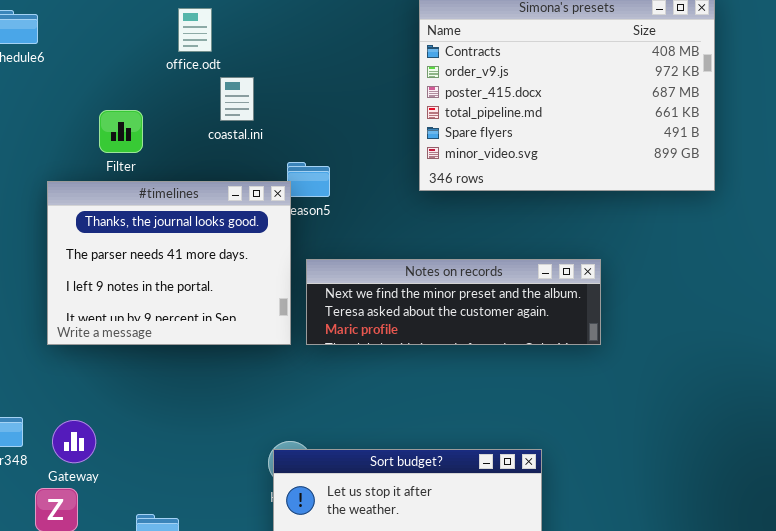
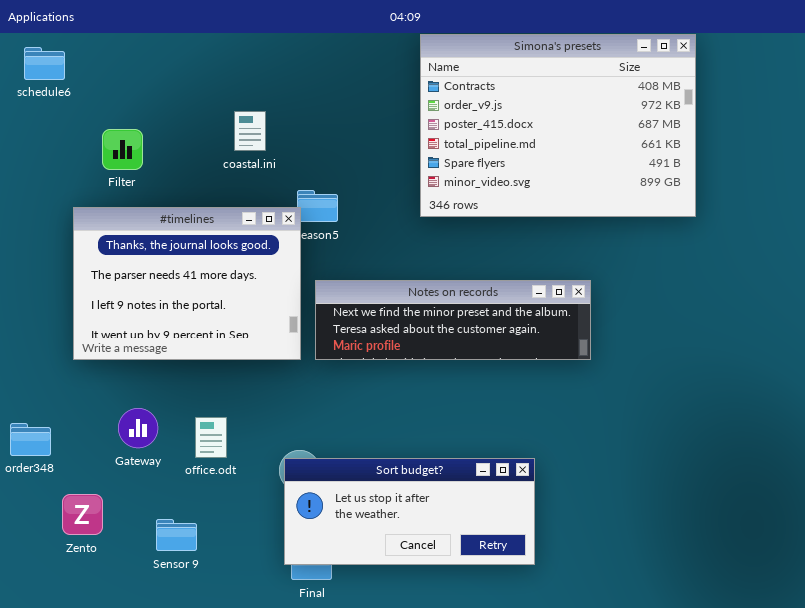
office.odt: [178,8,212,52] -> [195,417,227,458], moved
Filter: [99,110,143,153] -> [102,129,143,170], moved
Gateway: [52,420,96,463] -> [118,408,158,448], moved

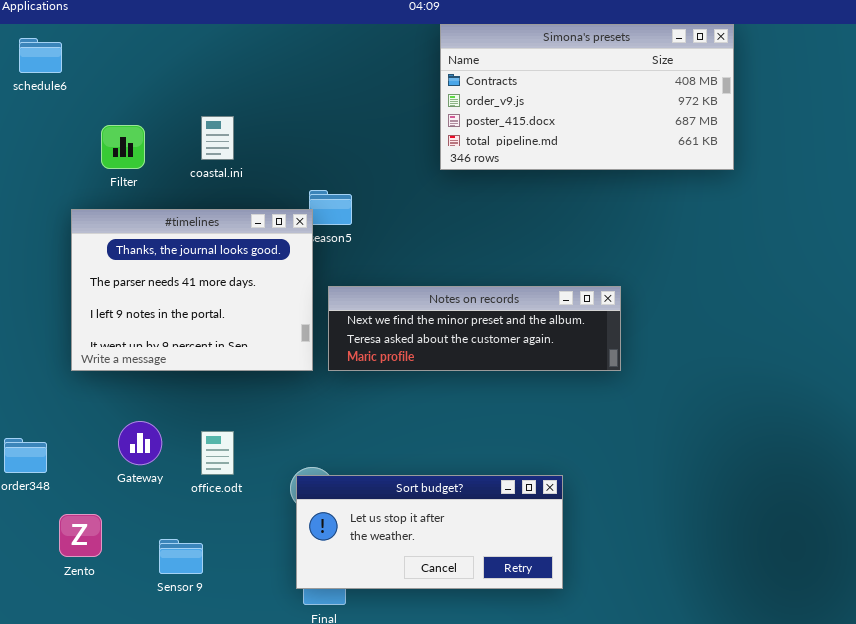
Simona's presets: [420,34,696,217] -> [440,24,734,170], resized
coastal.ini: [234,111,266,151] -> [201,116,234,160], moved

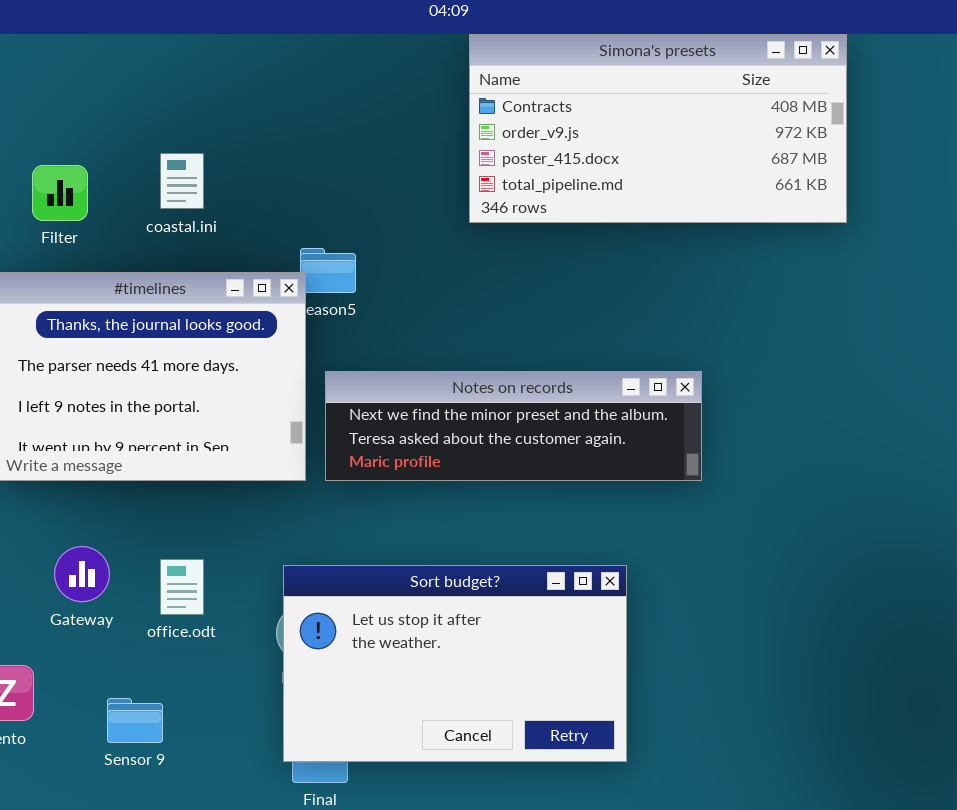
Sort budget?: [296,475,563,589] -> [283,565,627,762], resized

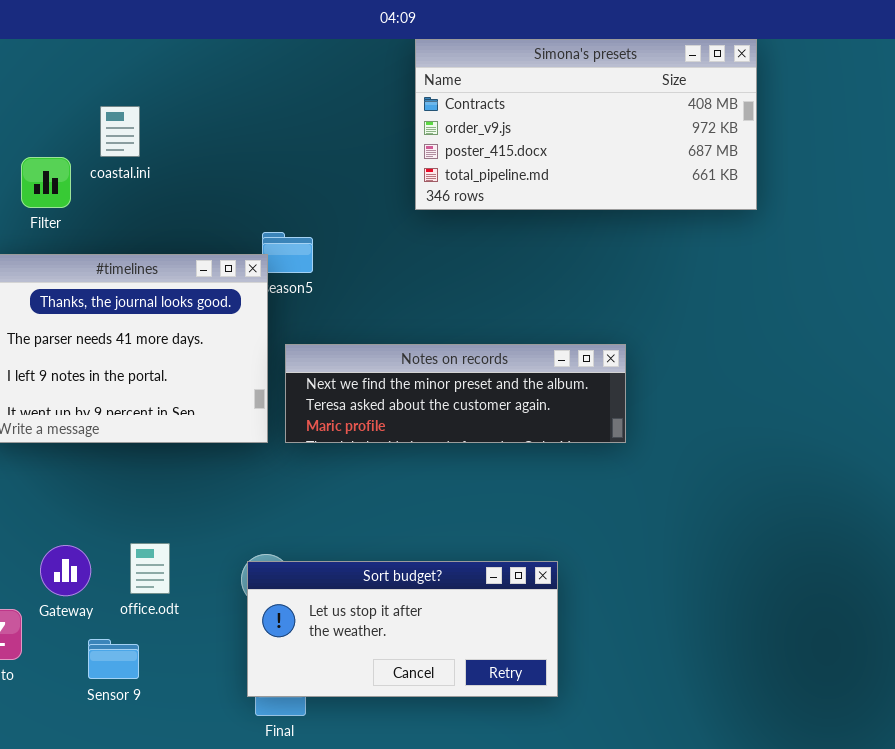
coastal.ini: [160,153,204,209] -> [100,106,140,157], moved
Gateway: [54,546,110,602] -> [40,545,91,596], moved
office.odt: [160,559,204,615] -> [130,543,170,594], moved
Sort budget?: [283,565,627,762] -> [247,561,558,697], resized

